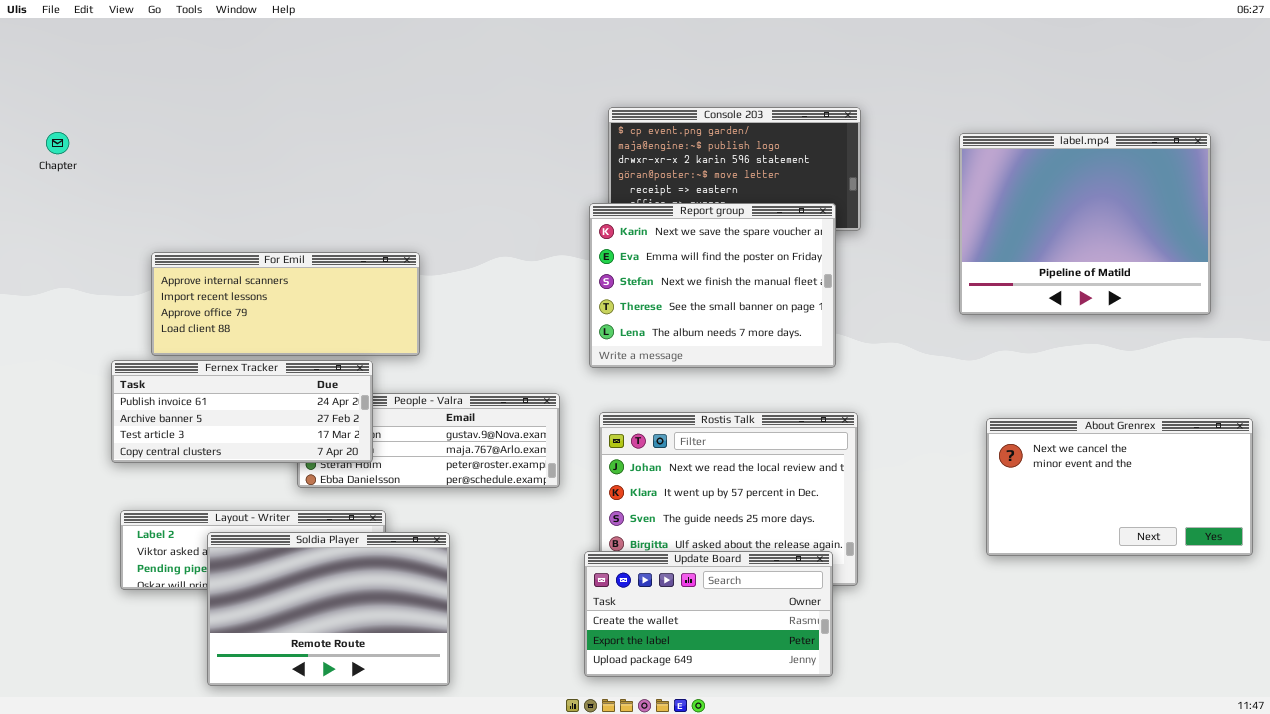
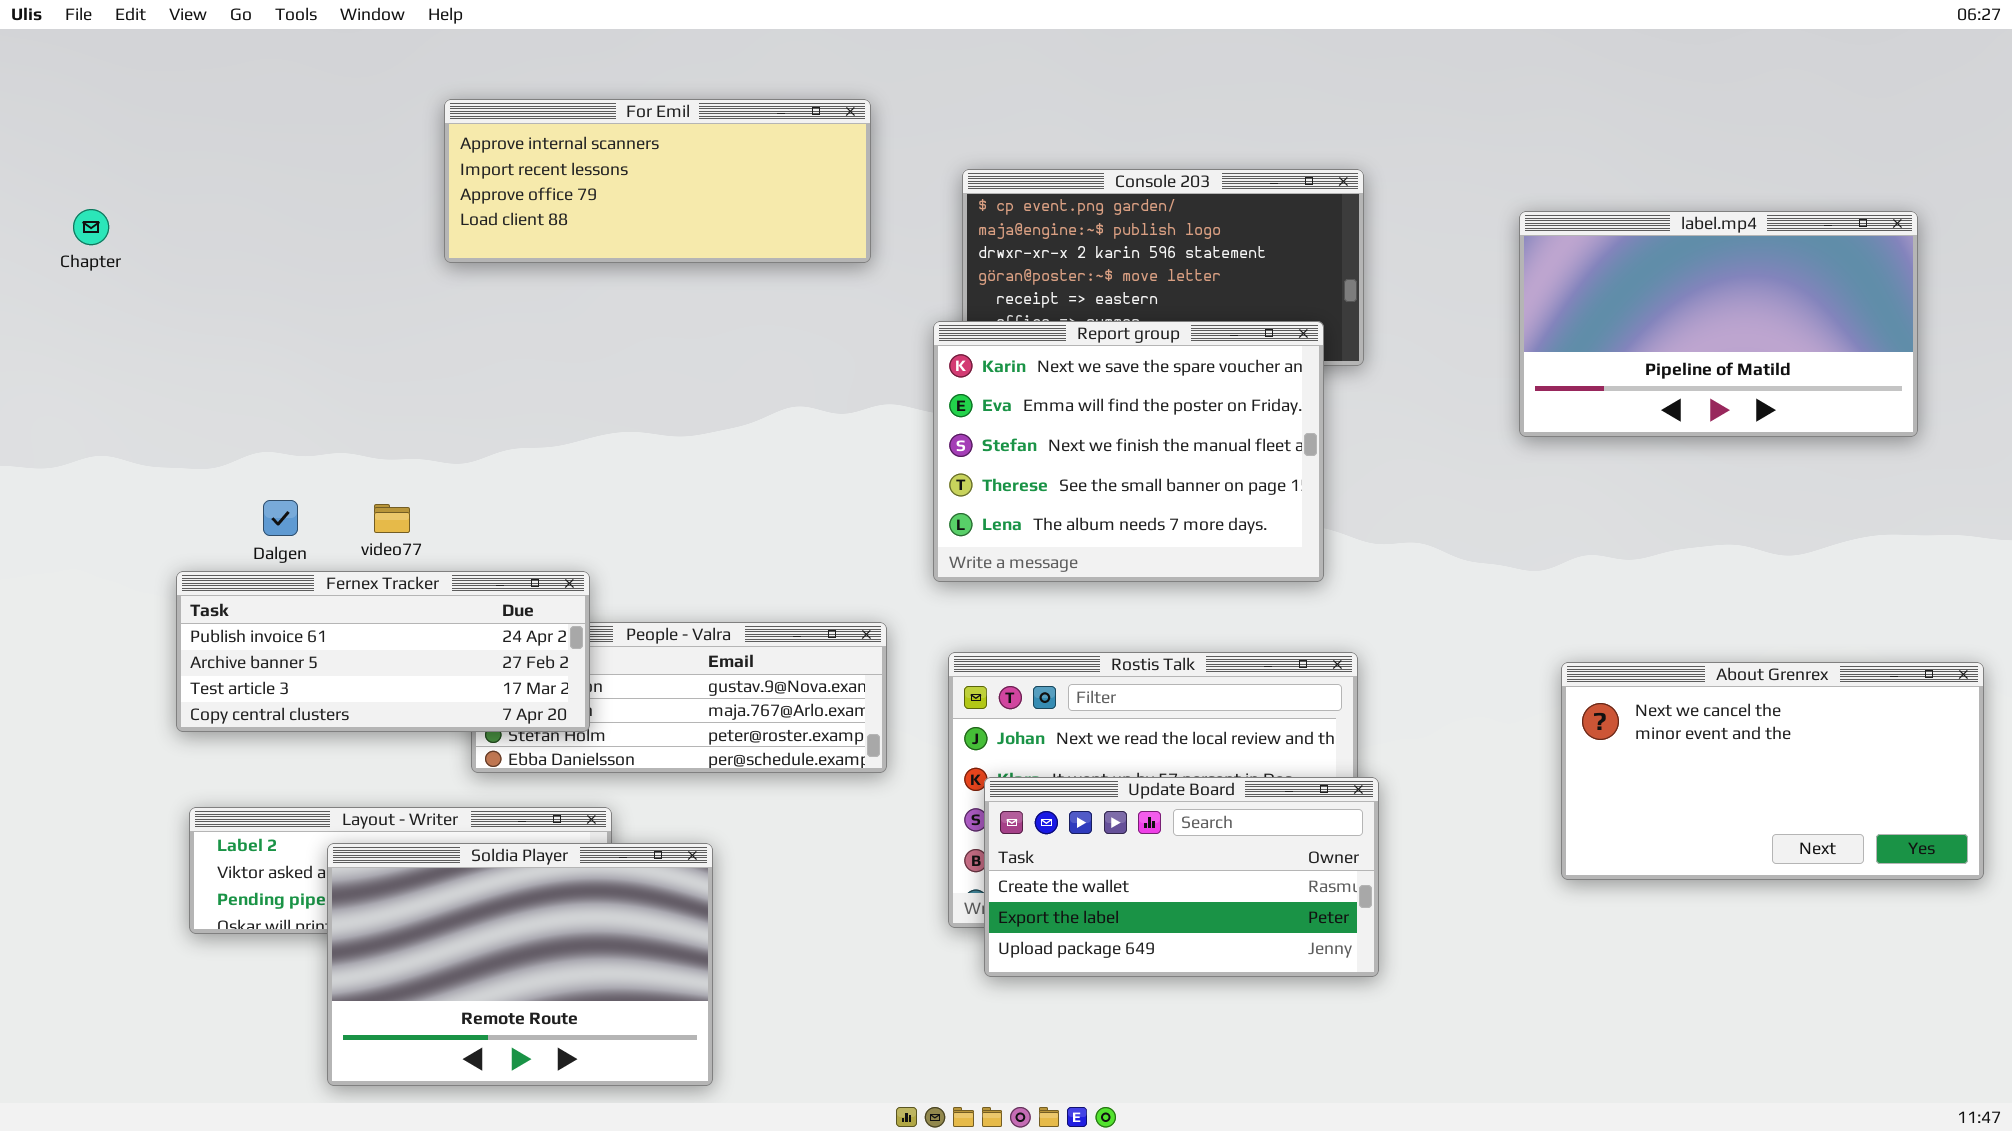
label.mp4: [959,133,1211,315] -> [1519,211,1918,437], resized
For Emil: [151,252,420,356] -> [444,99,871,263], moved
Update Board: [584,551,833,677] -> [984,777,1379,977], moved

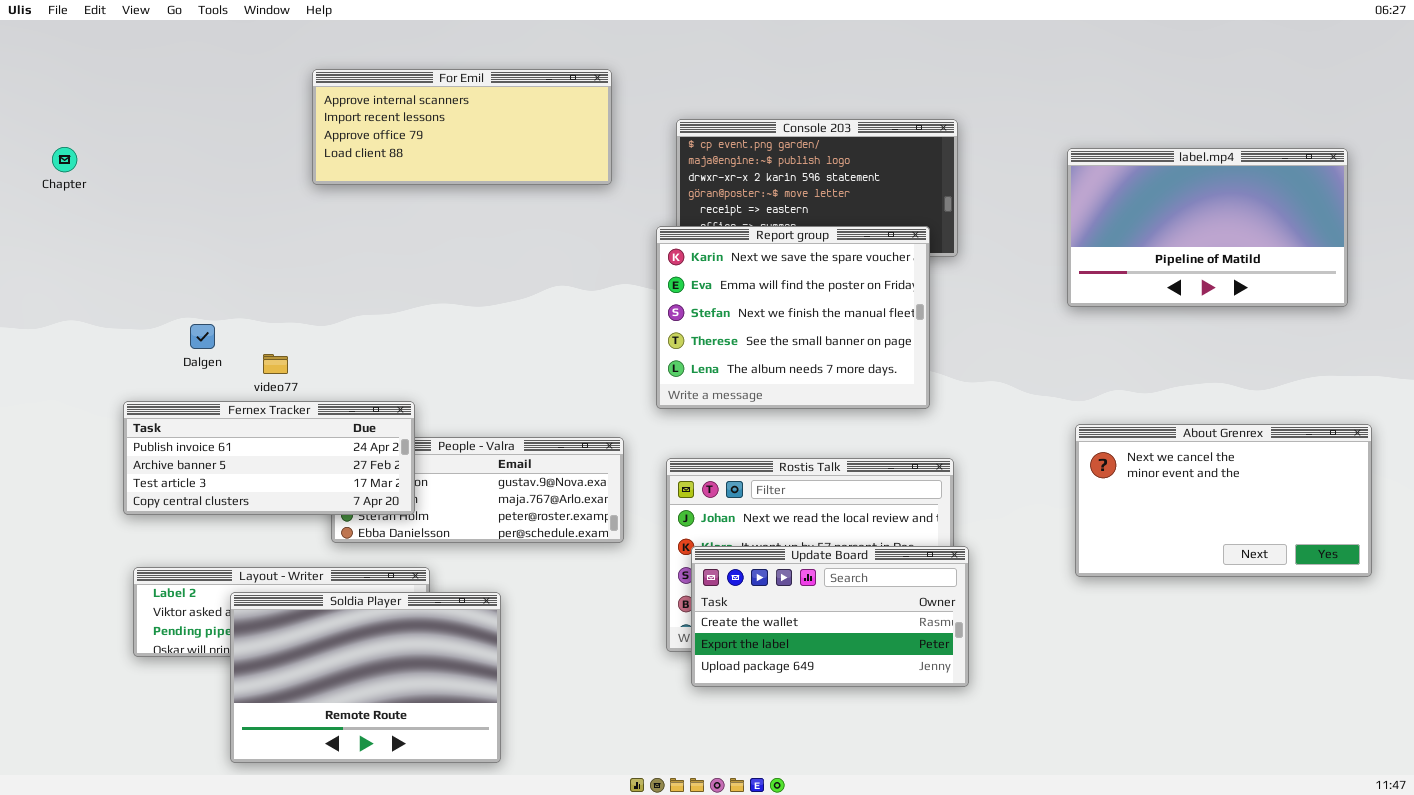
Dalgen: [263,500,298,536] -> [190,324,215,349], moved
About Grenrex: [1561,662,1984,880] -> [1075,424,1372,577], moved

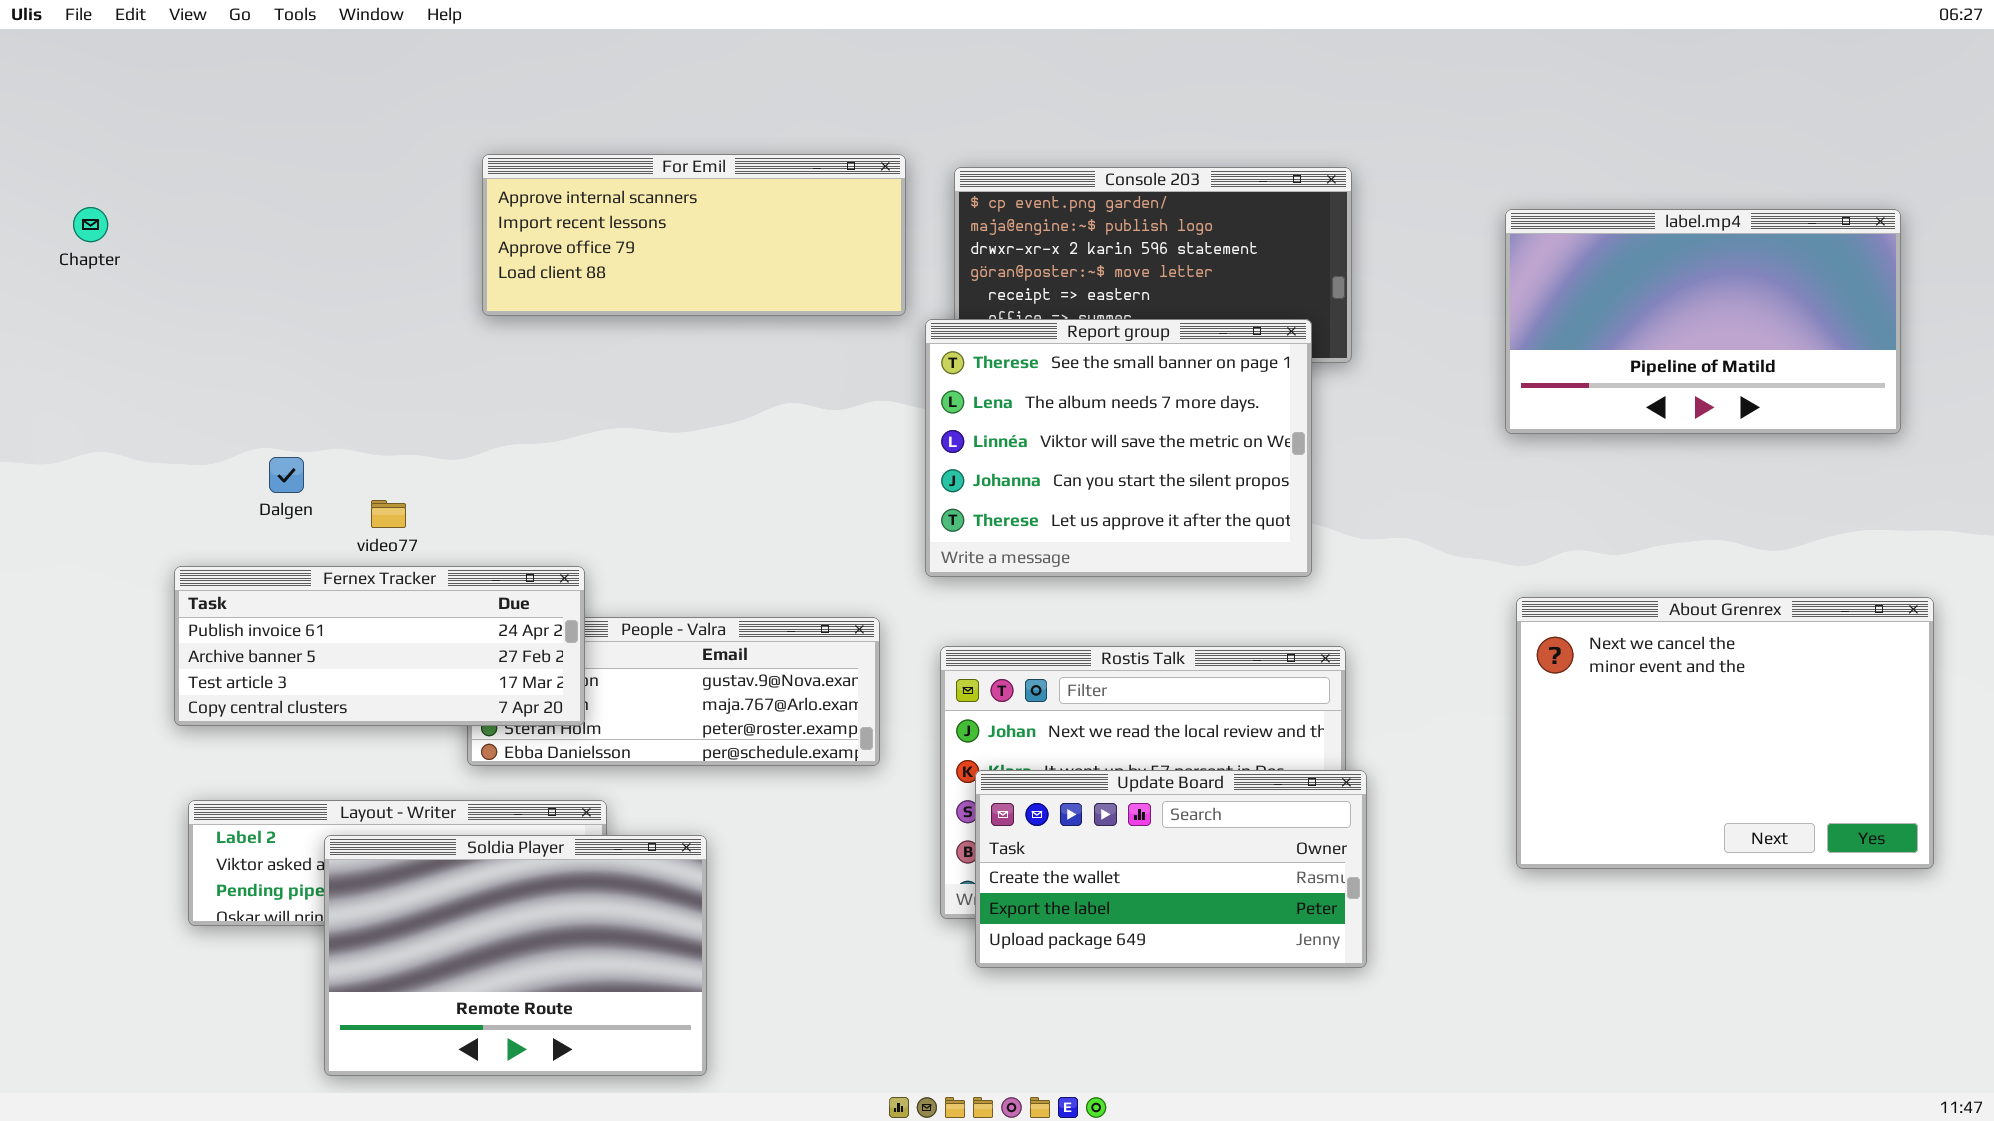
For Emil: [312,69,612,185] -> [482,154,906,316], moved
Report group: [656,226,930,409] -> [925,319,1312,577], scrolled down 3 rows
About Grenrex: [1075,424,1372,577] -> [1516,597,1934,869], resized

